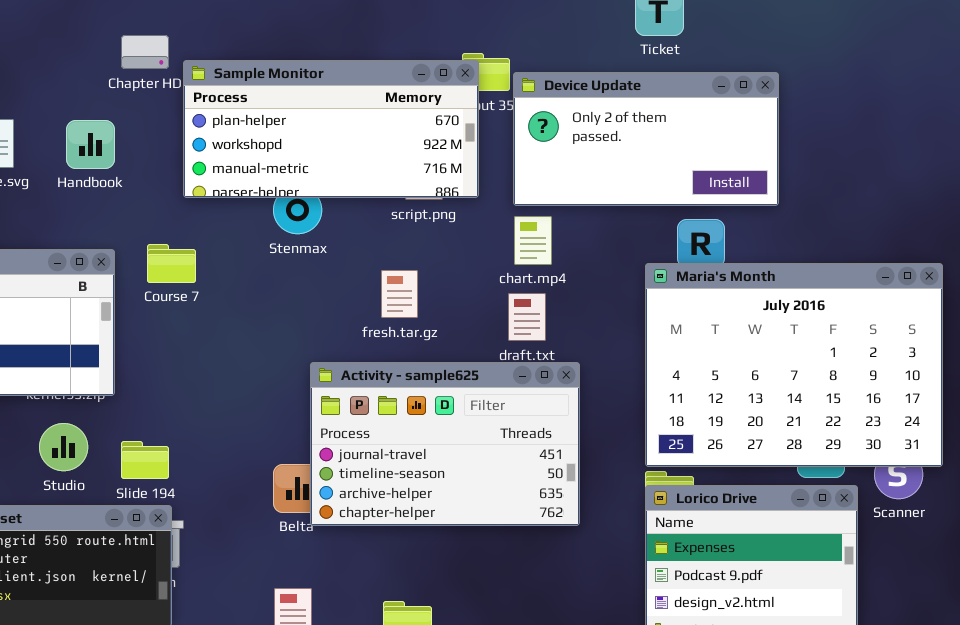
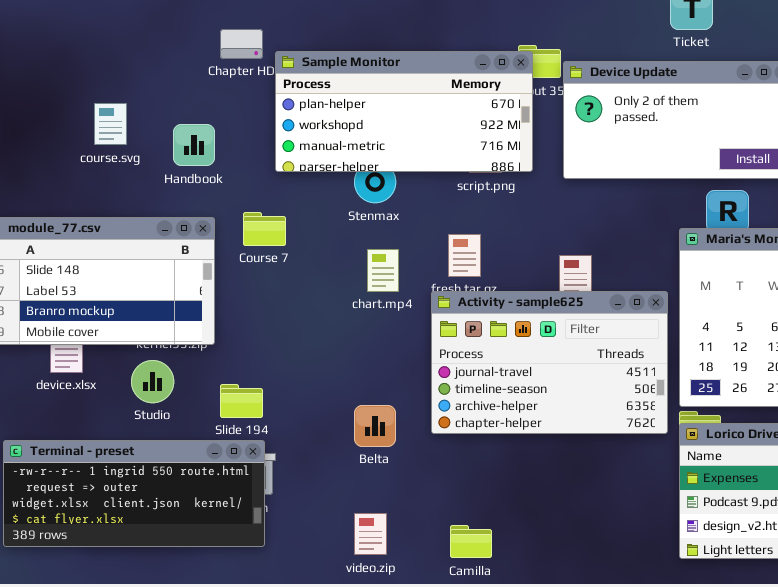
Handbook: [66,120,115,169] -> [173,124,215,166], moved
chart.mp4: [514,216,552,265] -> [367,249,399,292], moved
Activity - sample625: [310,362,580,526] -> [431,291,668,434], moved
Studio: [39,423,88,471] -> [131,360,174,403], moved

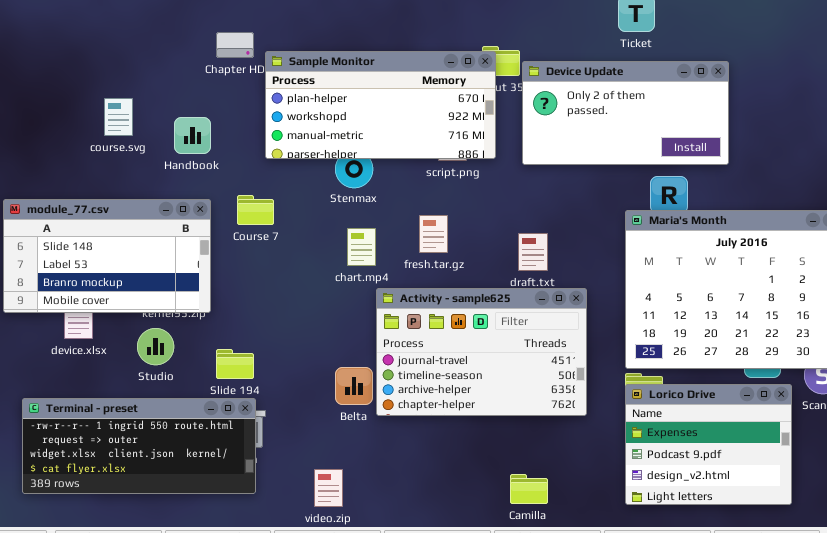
Activity - sample625: [431,291,668,434] -> [376,288,587,416], moved
video.zip: [354,513,387,555] -> [314,469,343,507], moved
Camilla: [450,525,492,558] -> [510,474,548,504], moved

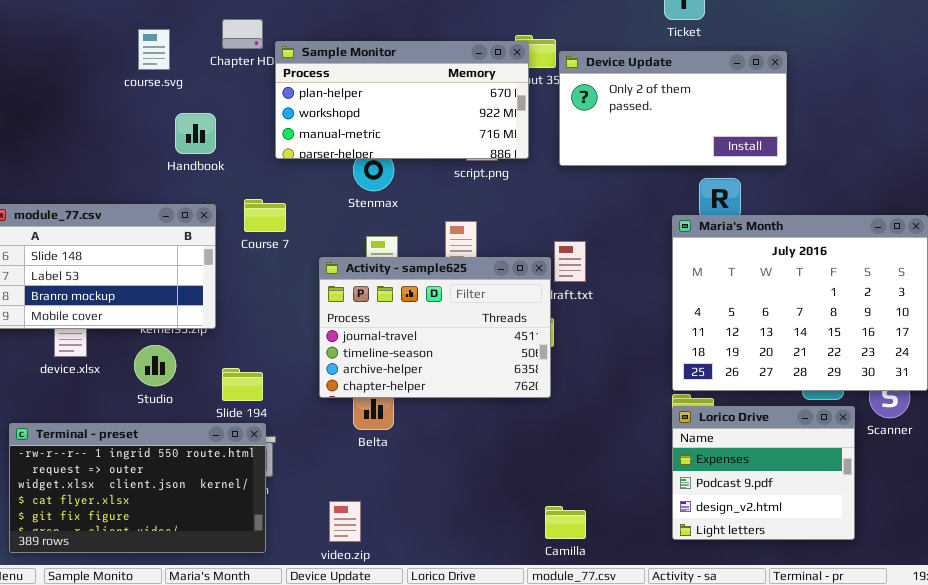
course.svg: [104,98,133,136] -> [138,29,170,70], moved
Activity - sample625: [376,288,587,416] -> [319,257,551,398], moved
Terminal - preset: [22,398,256,494] -> [9,423,266,553], resized

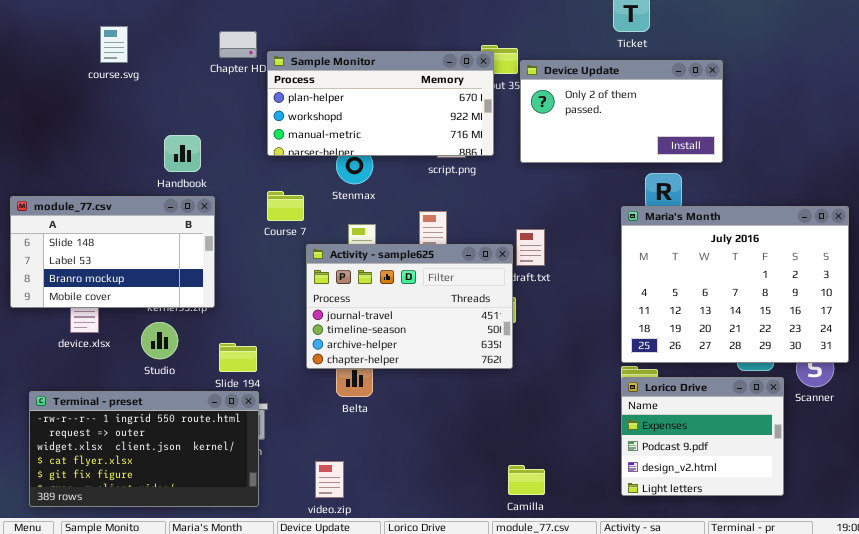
course.svg: [138,29,170,70] -> [100,26,128,63], moved
Handbook: [175,113,216,154] -> [164,135,201,172], moved
Course 7: [244,199,286,232] -> [267,191,304,221], moved

